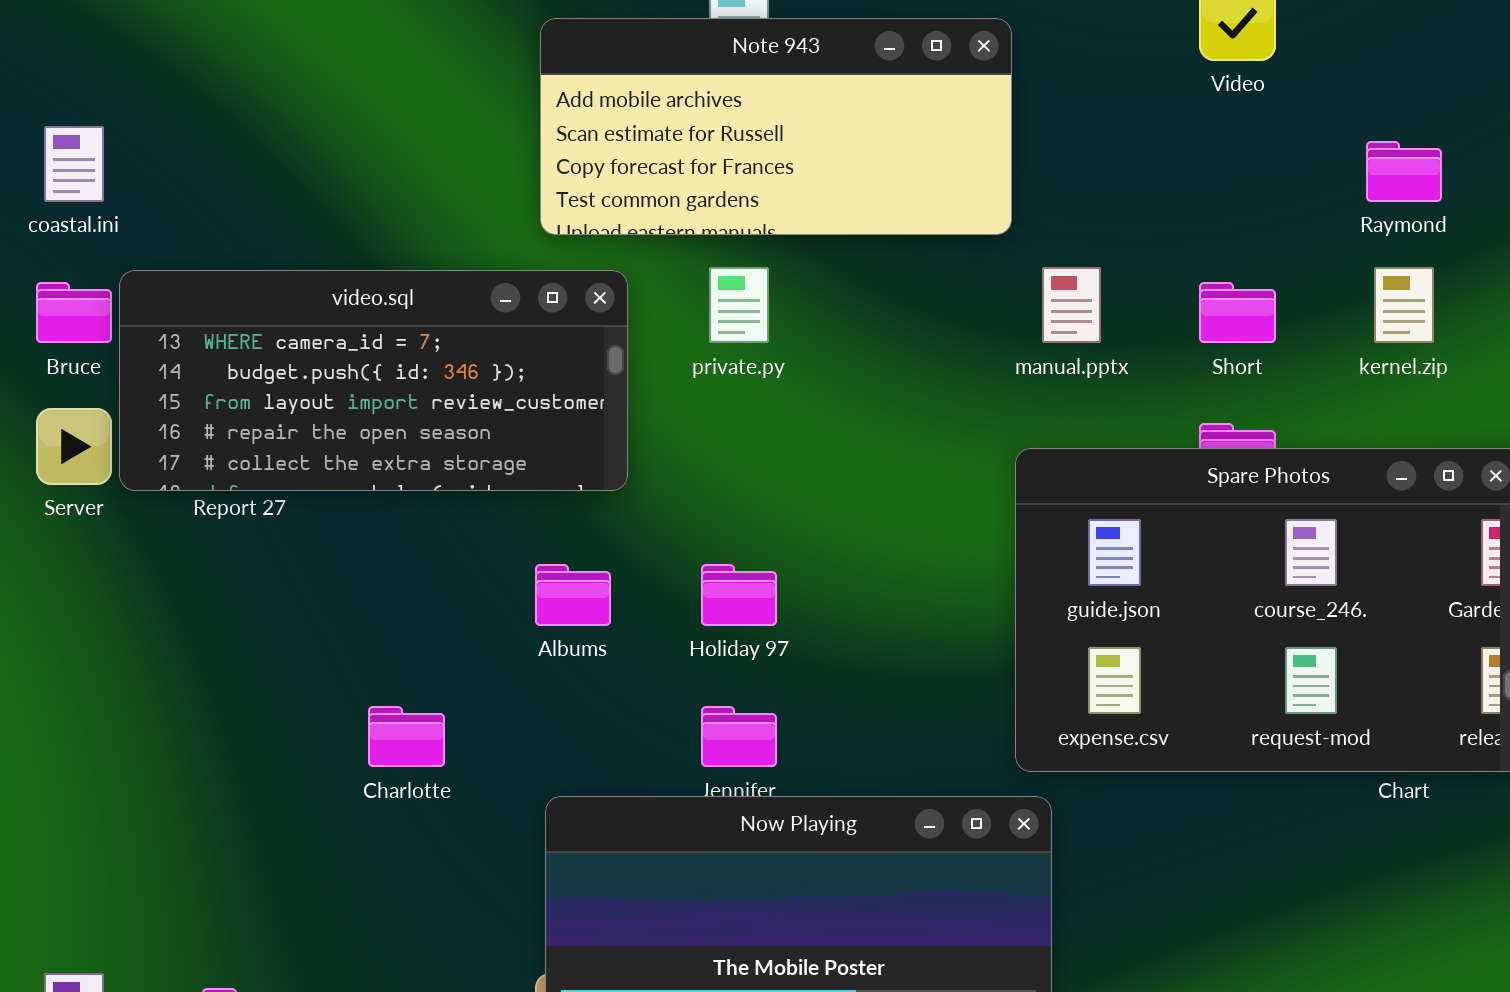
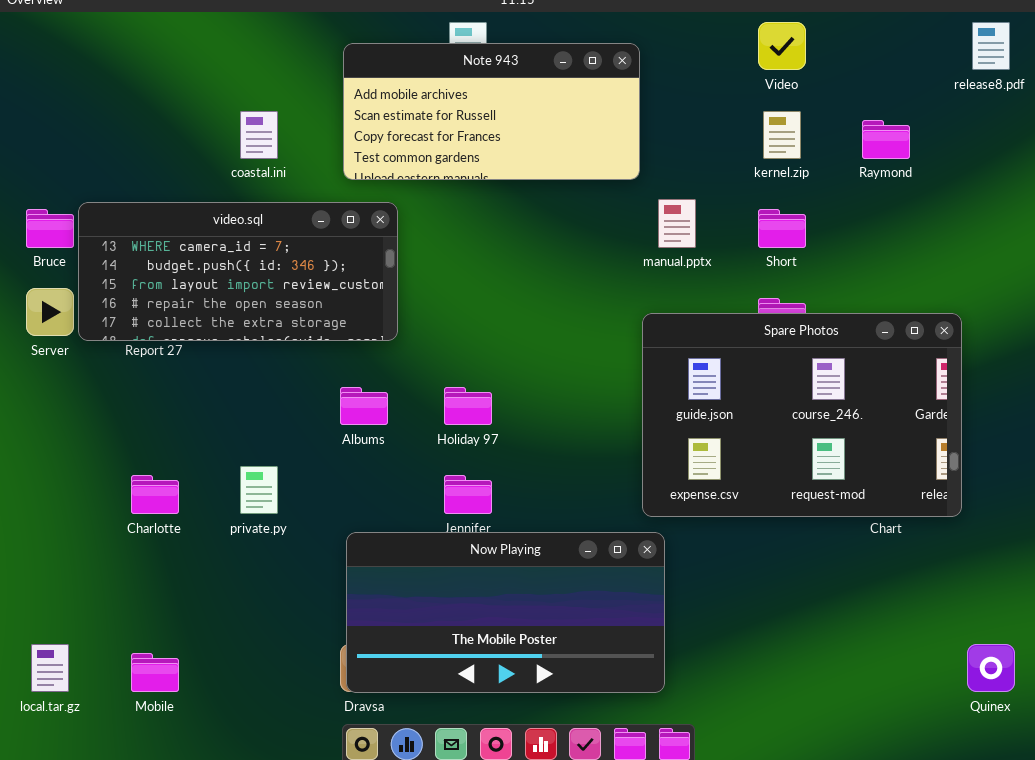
coastal.ini: [44,126,104,202] -> [240,111,278,159], moved
private.py: [709,267,769,343] -> [240,466,278,514], moved
kernel.zip: [1374,267,1434,343] -> [763,111,801,159], moved
Charlotte: [368,706,445,767] -> [131,475,179,514], moved

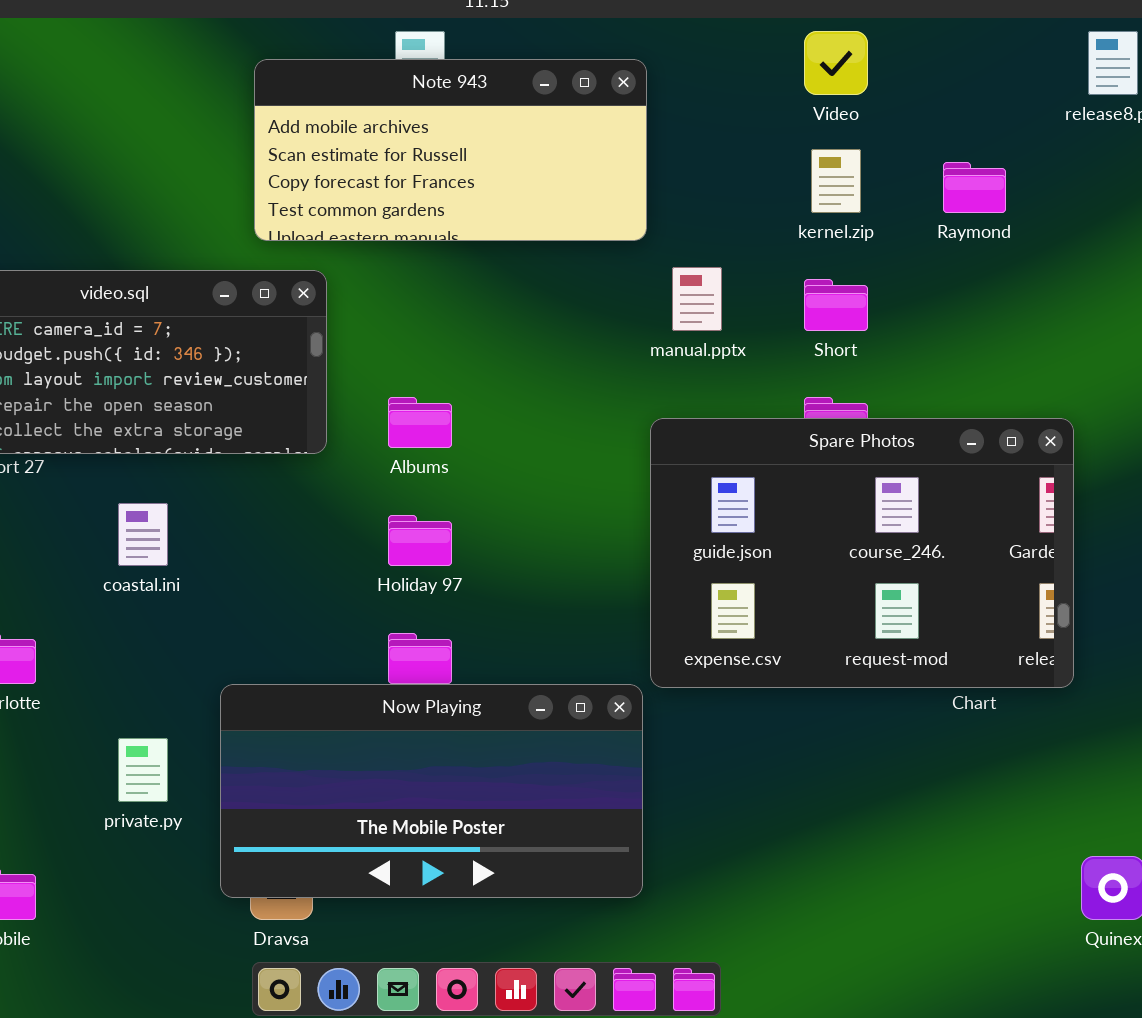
coastal.ini: [240,111,278,159] -> [118,503,168,566], moved
Albums: [340,387,388,425] -> [388,397,452,448], moved
private.py: [240,466,278,514] -> [118,738,168,802], moved
Now Playing: [346,532,665,693] -> [220,684,643,898], moved

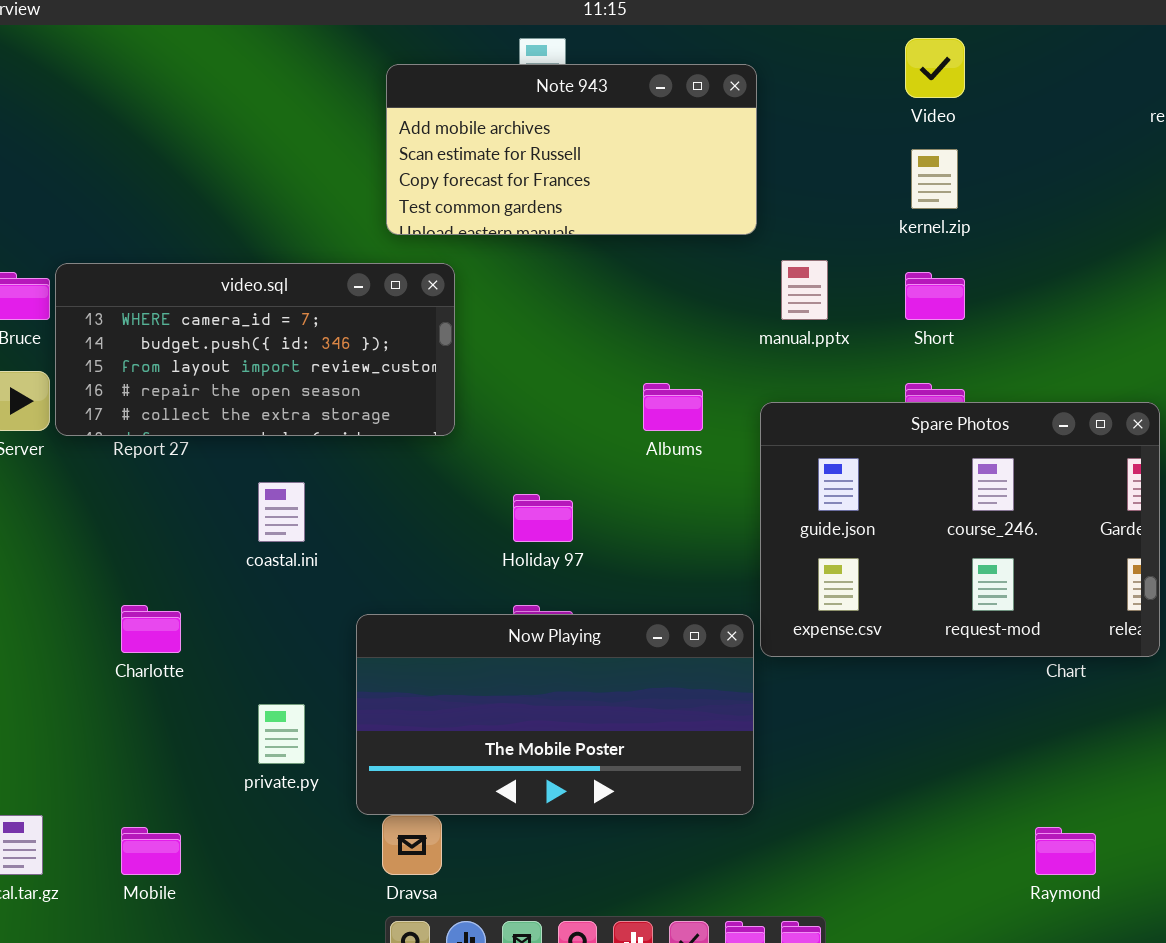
Raymond: [943,162,1006,213] -> [1035,827,1096,875], moved
Albums: [388,397,452,448] -> [643,383,703,431], moved
Now Playing: [220,684,643,898] -> [356,614,754,815], moved

